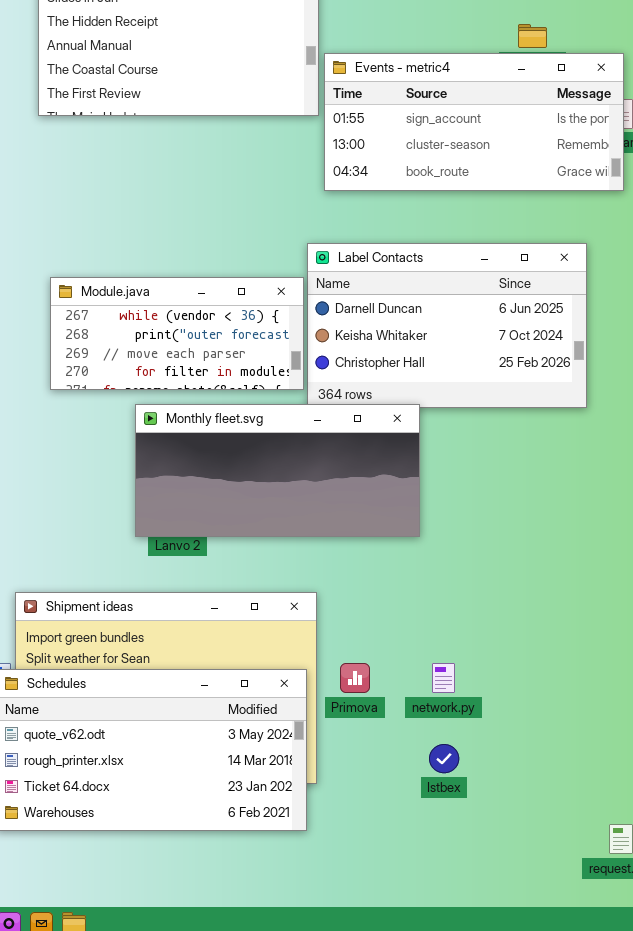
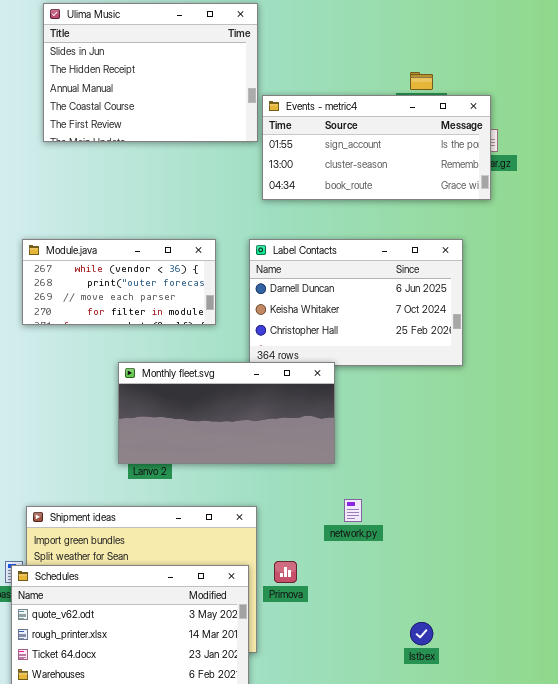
Module.java: [50,277,304,390] -> [22,239,216,325], moved
network.py: [432,663,455,693] -> [344,499,362,522], moved
Istbex: [429,744,459,773] -> [410,622,433,645], moved

